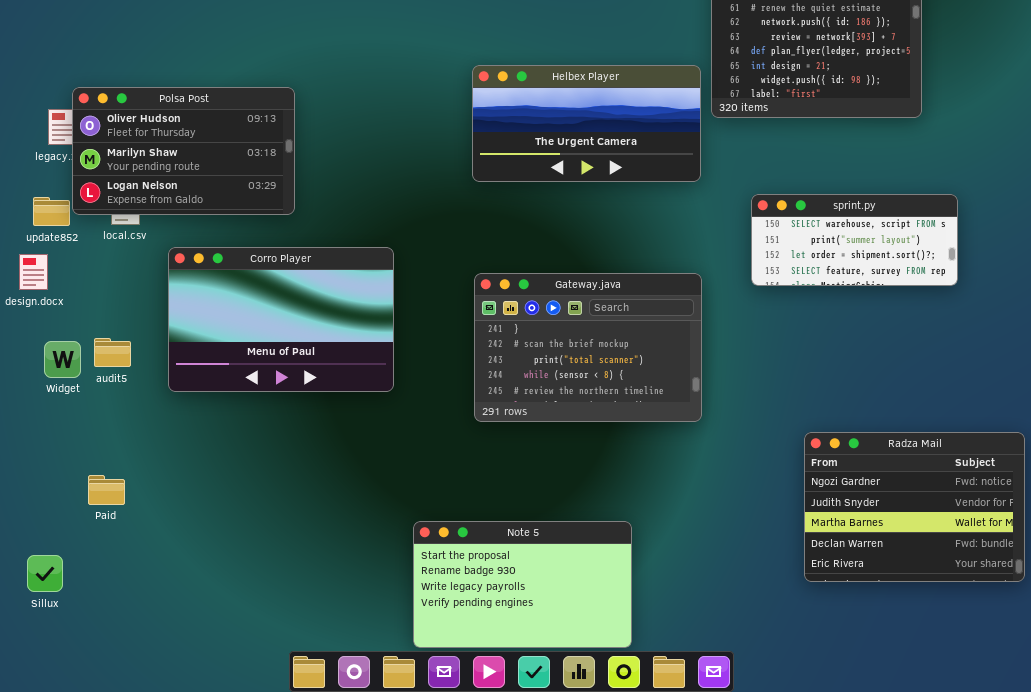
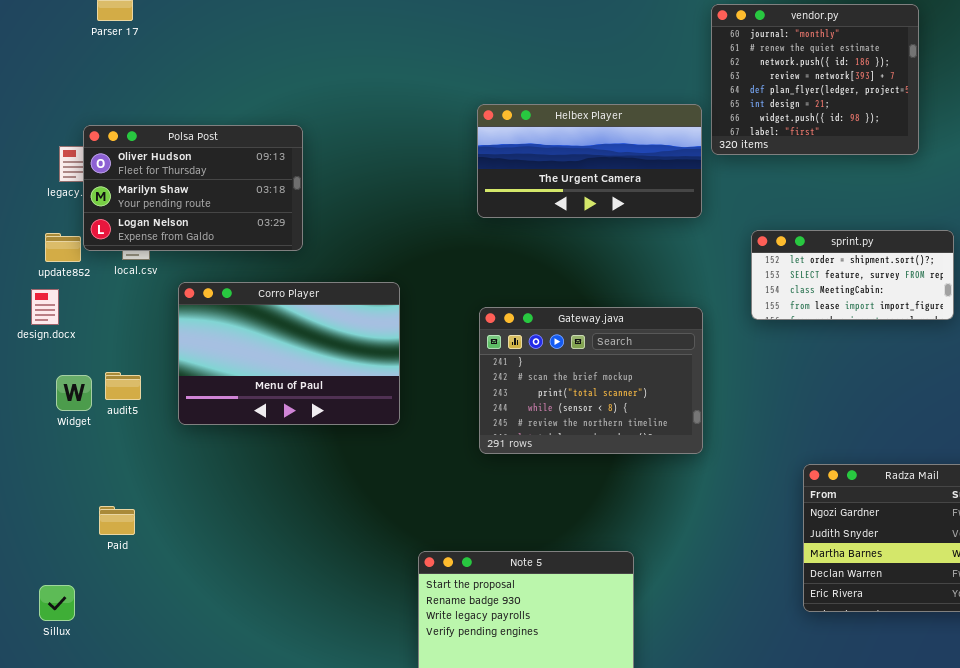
sprint.py: [751,194,958,286] -> [751,230,954,320], scrolled down 2 rows

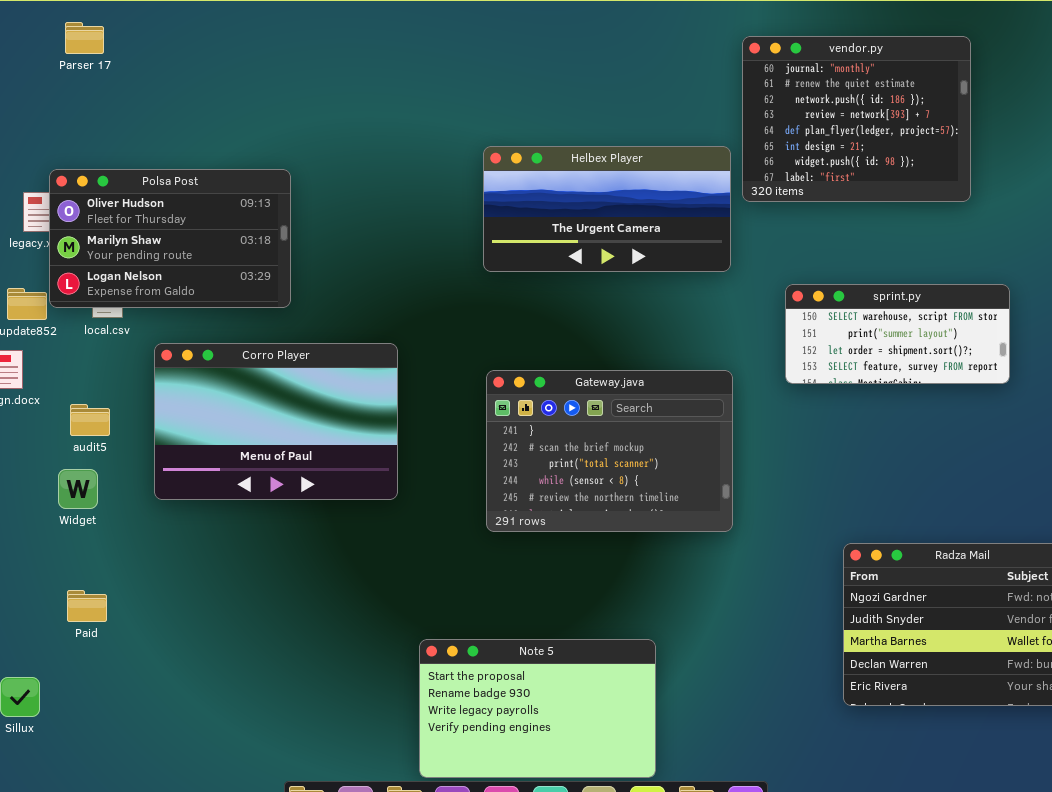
sprint.py: [751,230,954,320] -> [785,284,1010,384], scrolled up 2 rows
audit5: [105,372,141,400] -> [70,404,110,436], moved
Widget: [56,375,92,411] -> [58,469,98,509], moved

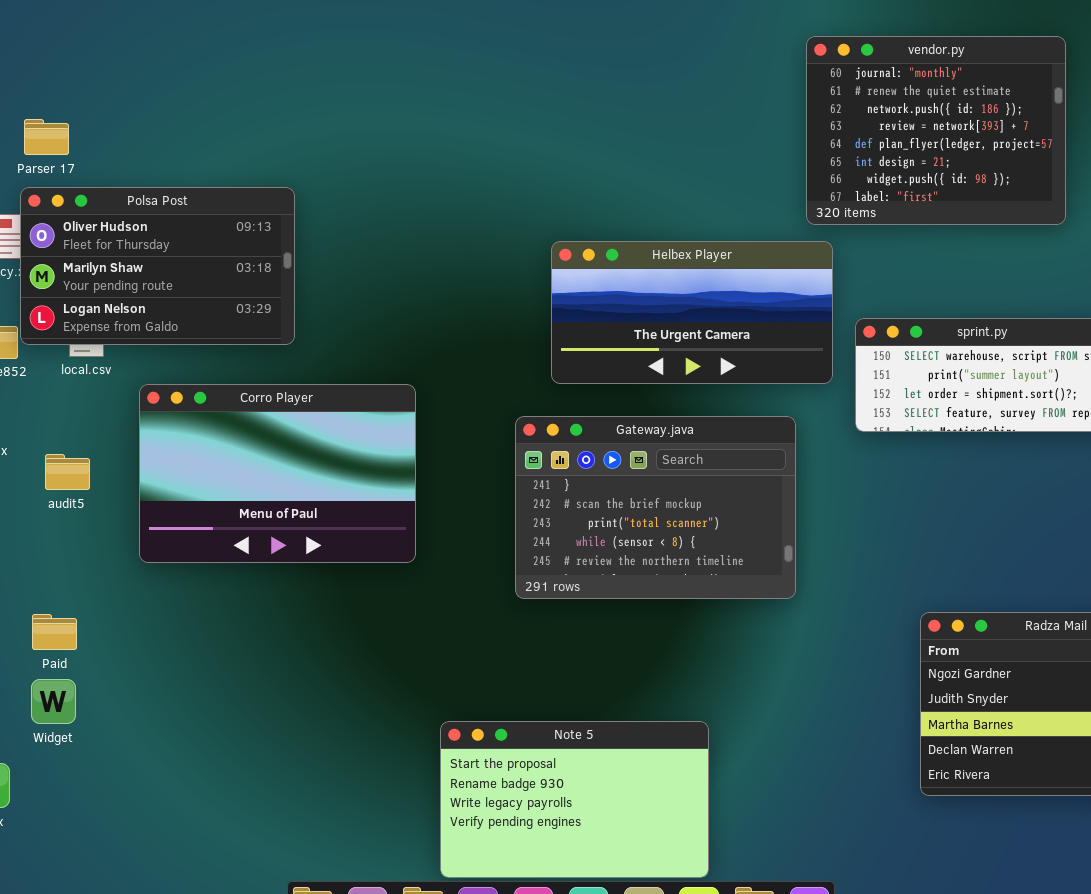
Parser 17: [65,22,104,54] -> [24,119,69,155], moved
Helbex Player: [483,146,731,272] -> [551,241,833,384], moved
Widget: [58,469,98,509] -> [31,679,76,724], moved
Paid: [67,590,107,622] -> [32,614,77,650], moved

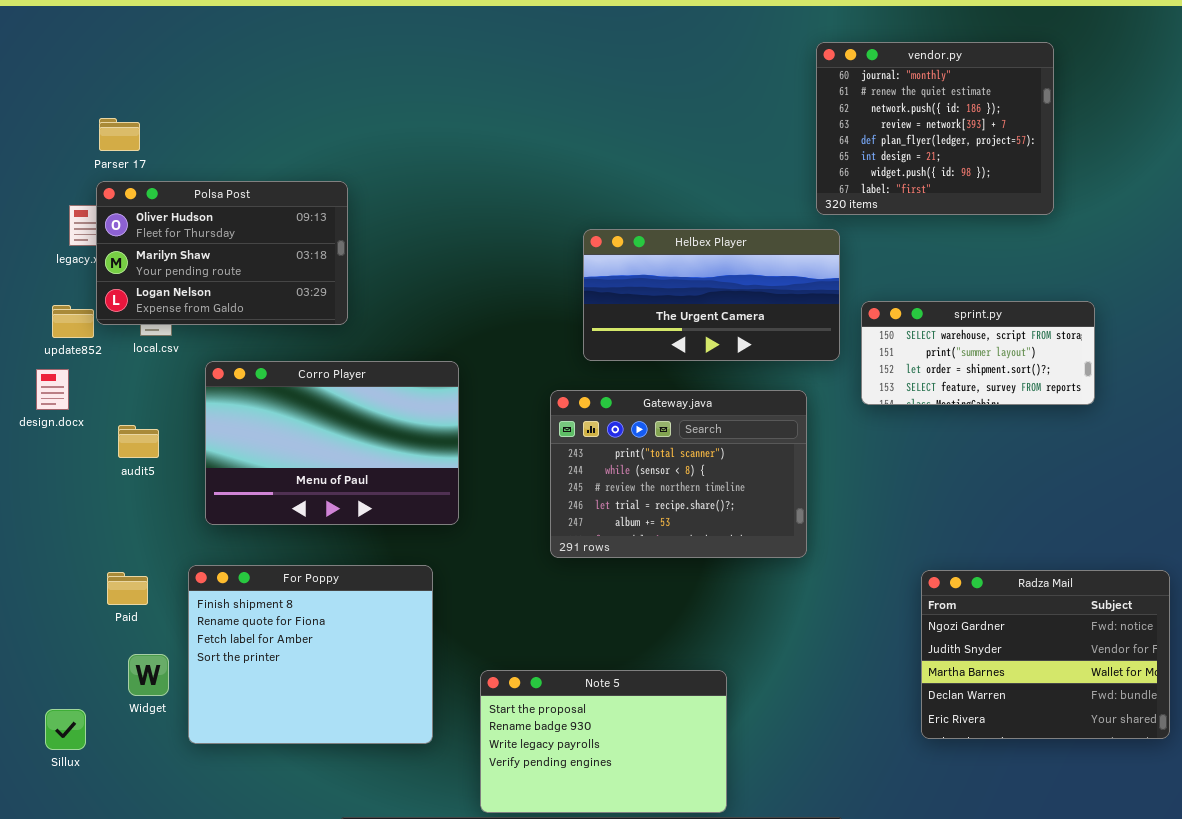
Gateway.java: [515,416,796,599] -> [550,390,807,558], scrolled down 2 rows
For Poppy: none -> [188,565,433,744], opened
Widget: [31,679,76,724] -> [128,654,169,696], moved

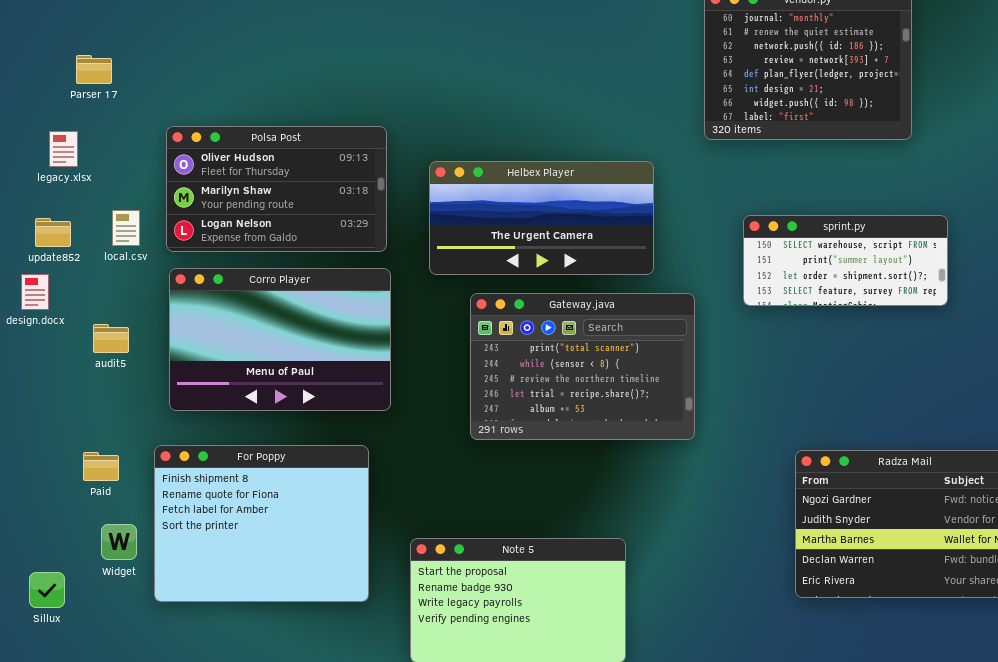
Polsa Post: [96,181,348,325] -> [166,126,387,252], moved
Helbex Player: [583,229,840,361] -> [429,161,654,275], moved

